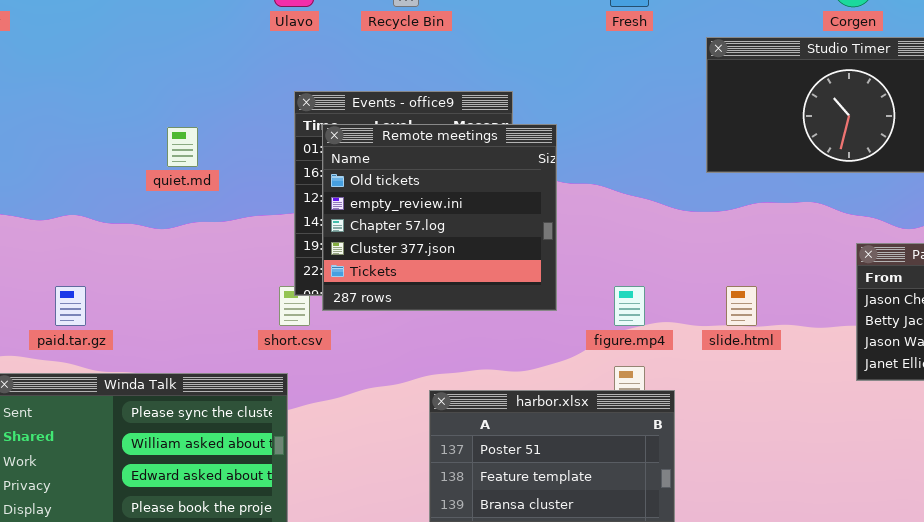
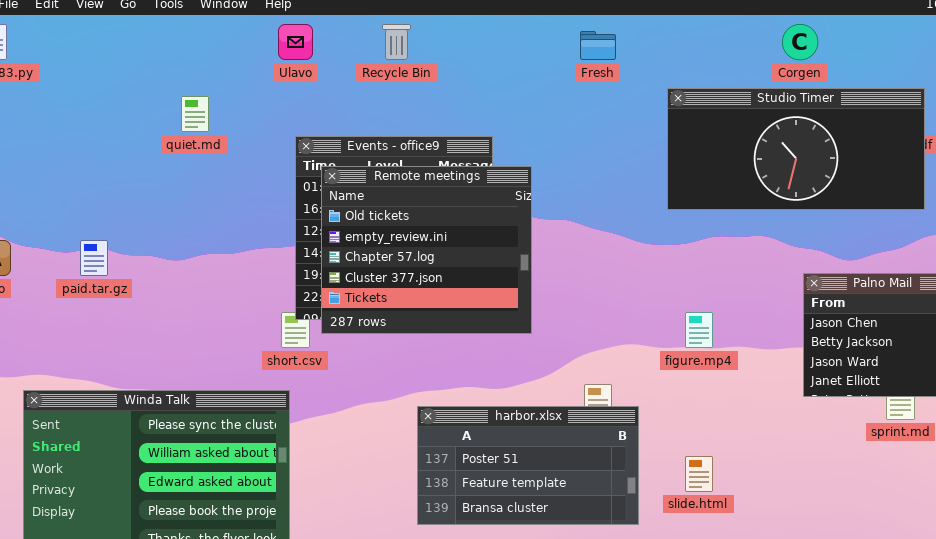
quiet.md: [167,127,198,167] -> [181,96,209,132], moved
paid.tar.gz: [55,286,86,326] -> [80,240,108,276], moved
figure.mp4: [614,286,645,326] -> [685,312,713,348], moved
slide.html: [726,286,757,326] -> [685,456,713,492], moved

